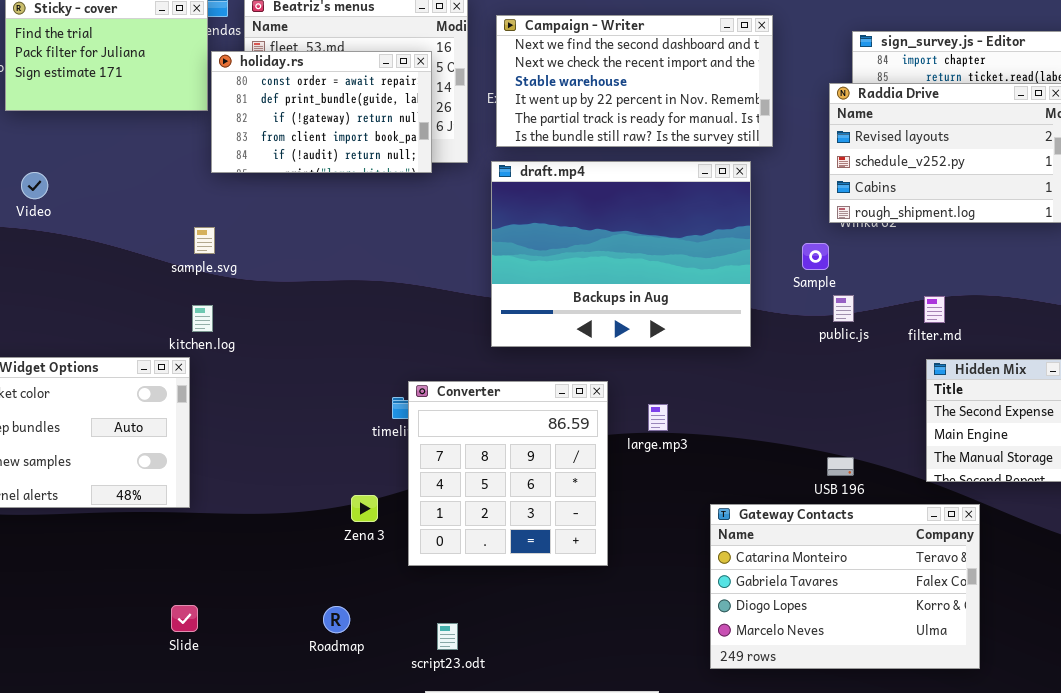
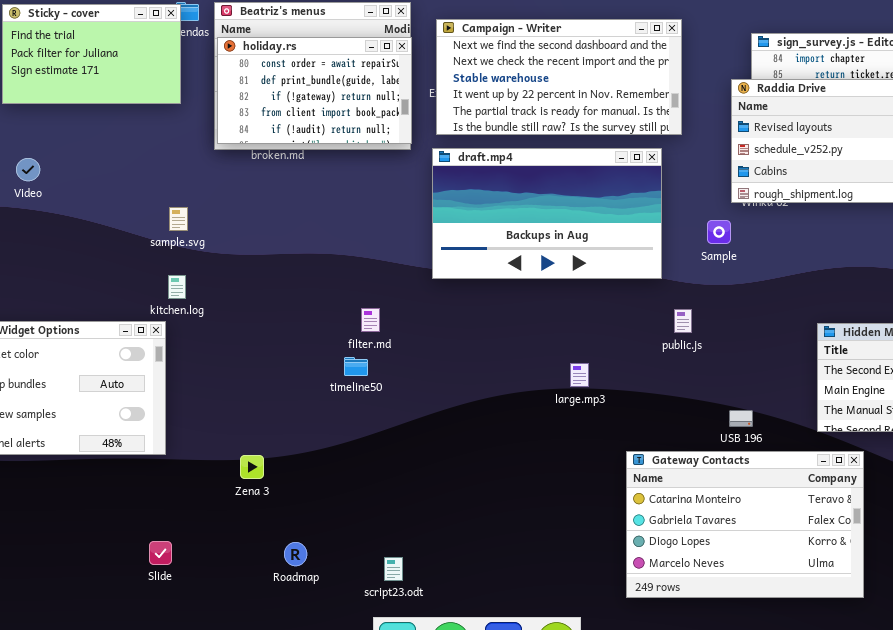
holiday.rs: [211,51,432,173] -> [217,37,412,144], moved
draft.mp4: [491,161,751,347] -> [432,148,662,279], resized
public.js: [833,295,854,322] -> [674,309,692,333], moved
filter.md: [924,296,945,323] -> [361,308,380,332], moved
Converter: [408,381,608,566] -> none, closed
Zena 3: [351,495,378,522] -> [240,455,264,479], moved

